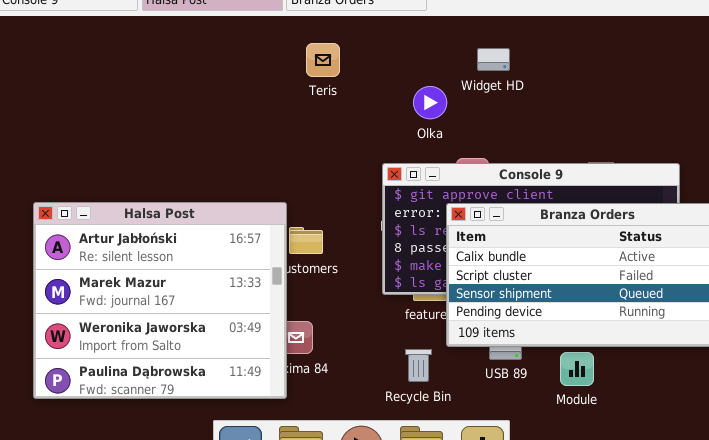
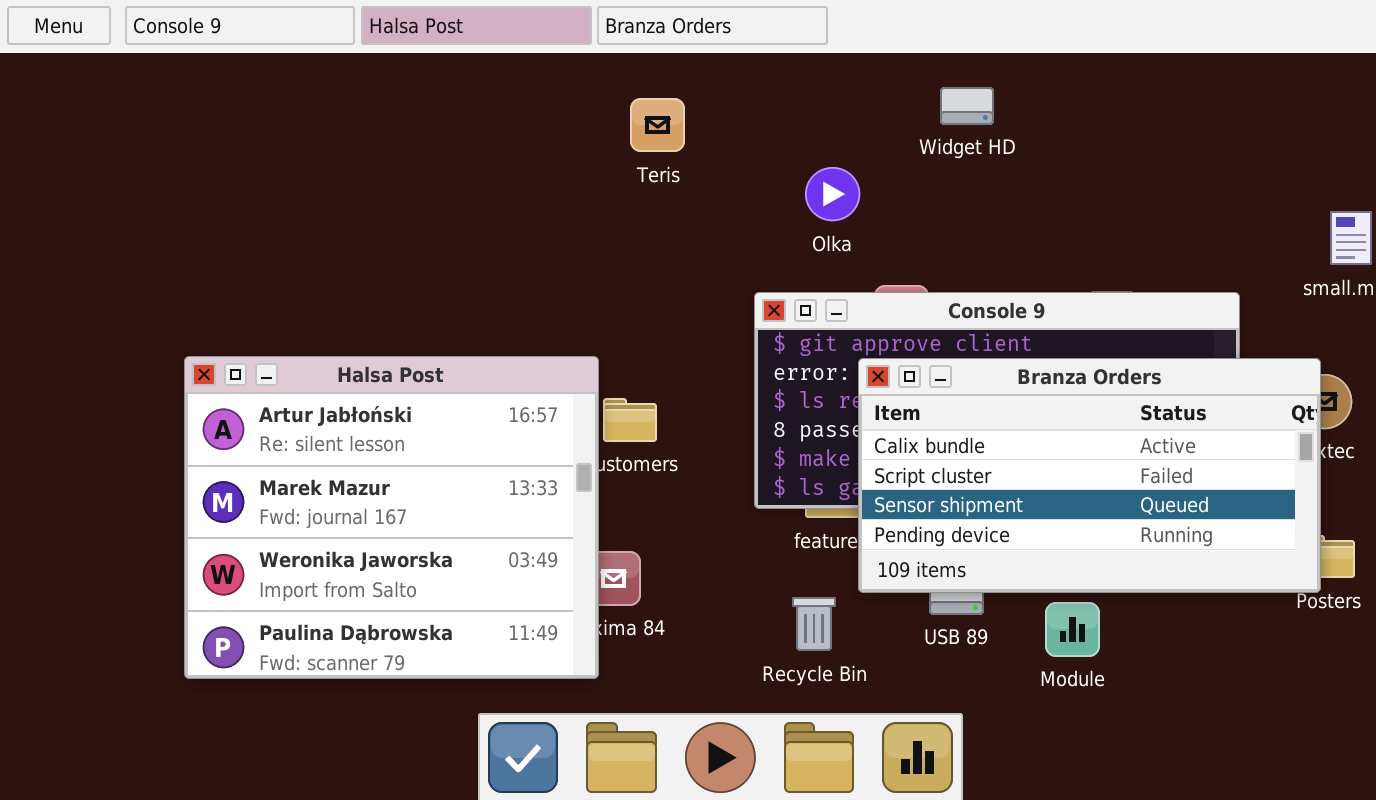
Widget HD: [477,48,510,71] -> [940,87,994,125], moved

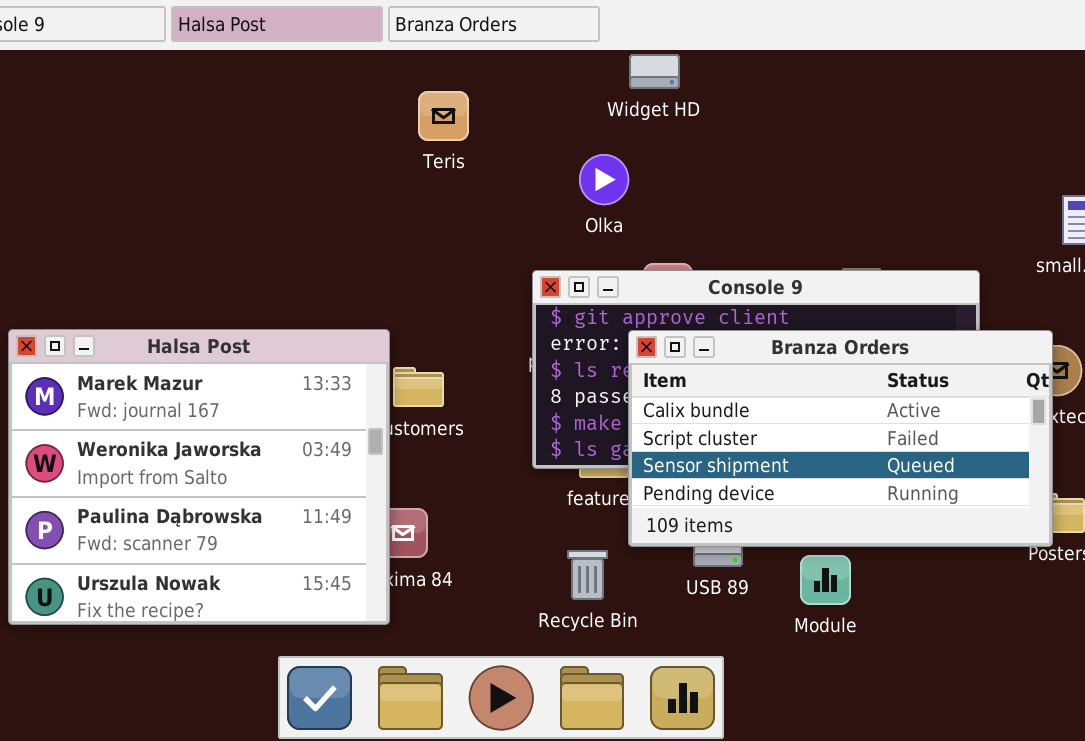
Widget HD: [940,87,994,125] -> [629,54,680,89], moved
Halsa Post: [184,356,599,679] -> [8,329,390,625], scrolled down 1 row

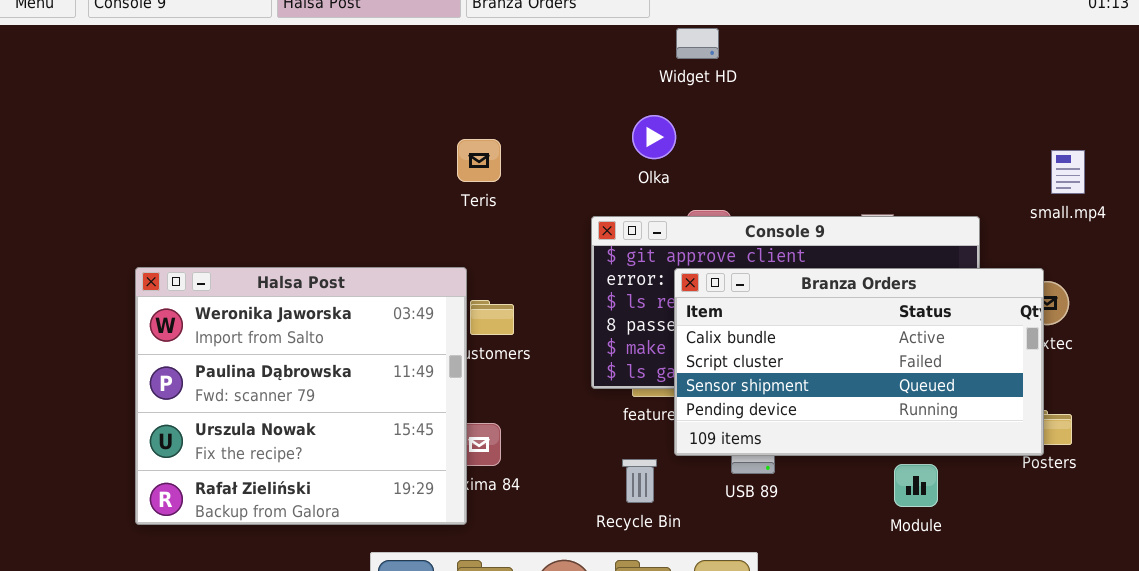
Teris: [418,91,469,141] -> [457,139,501,182], moved
Halsa Post: [8,329,390,625] -> [135,267,467,525], scrolled down 1 row
Module: [800,555,851,605] -> [894,464,938,507], moved

